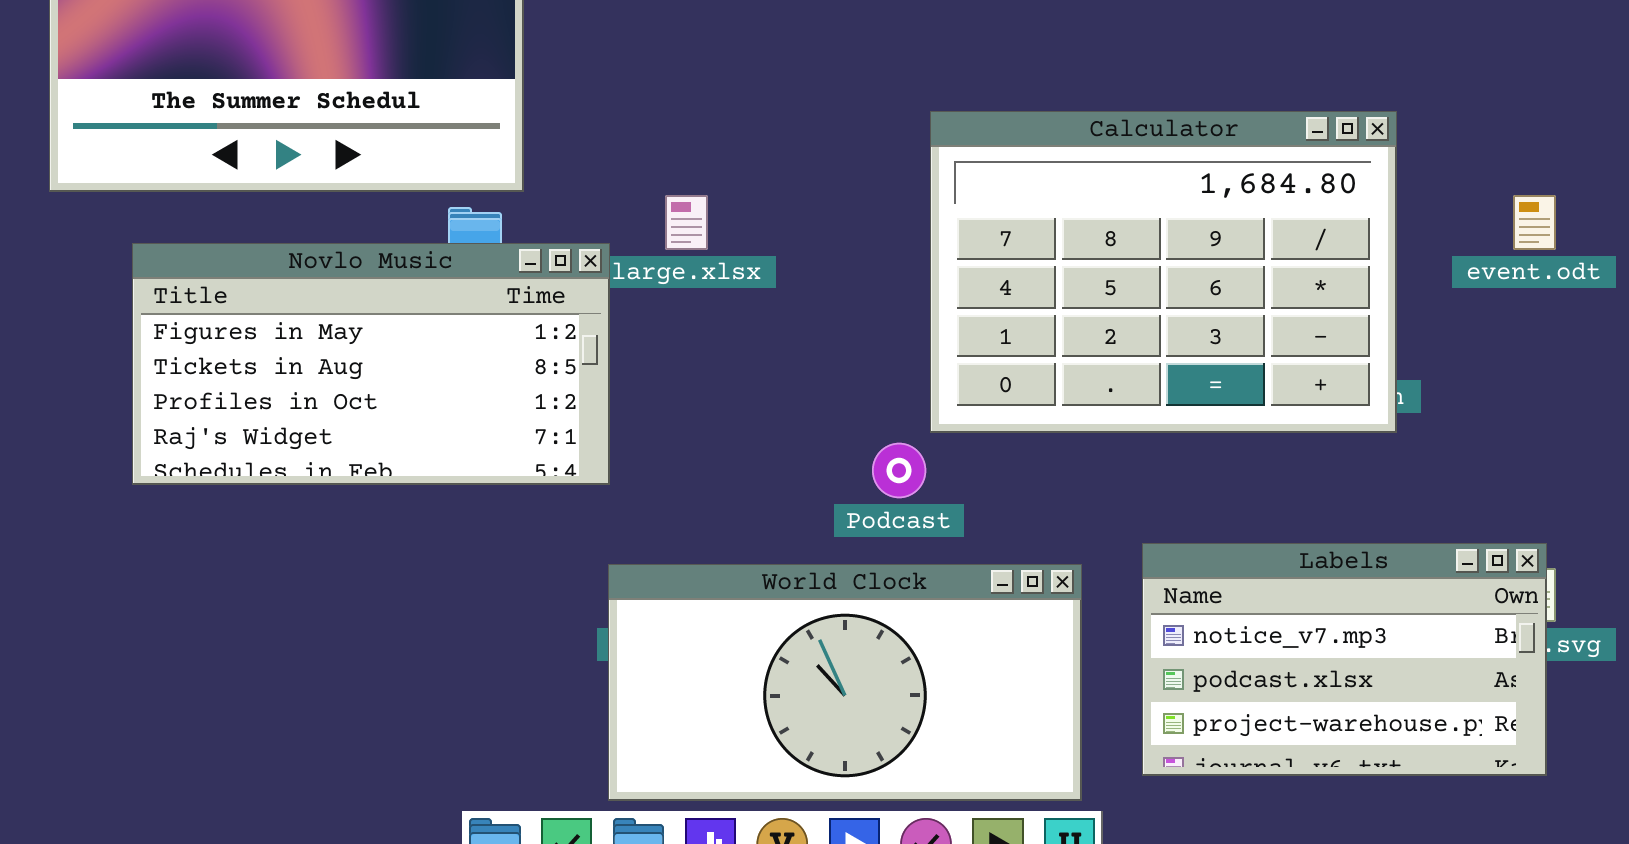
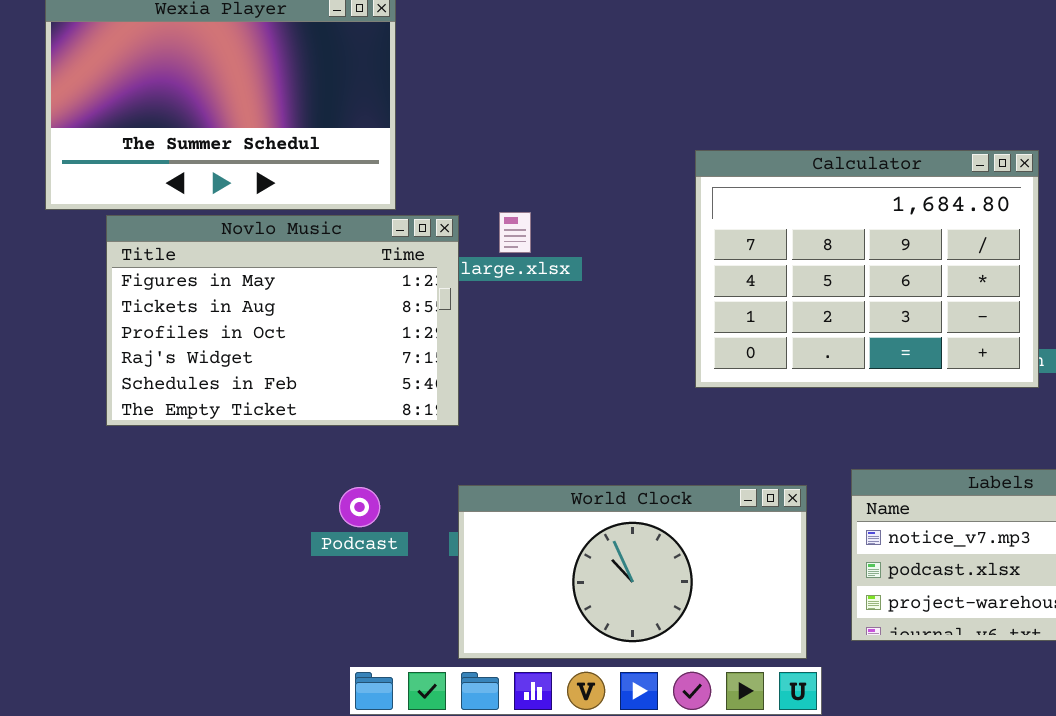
Novlo Music: [132,243,610,485] -> [106,215,459,426], resized
Podcast: [872,443,926,498] -> [339,487,380,527], moved

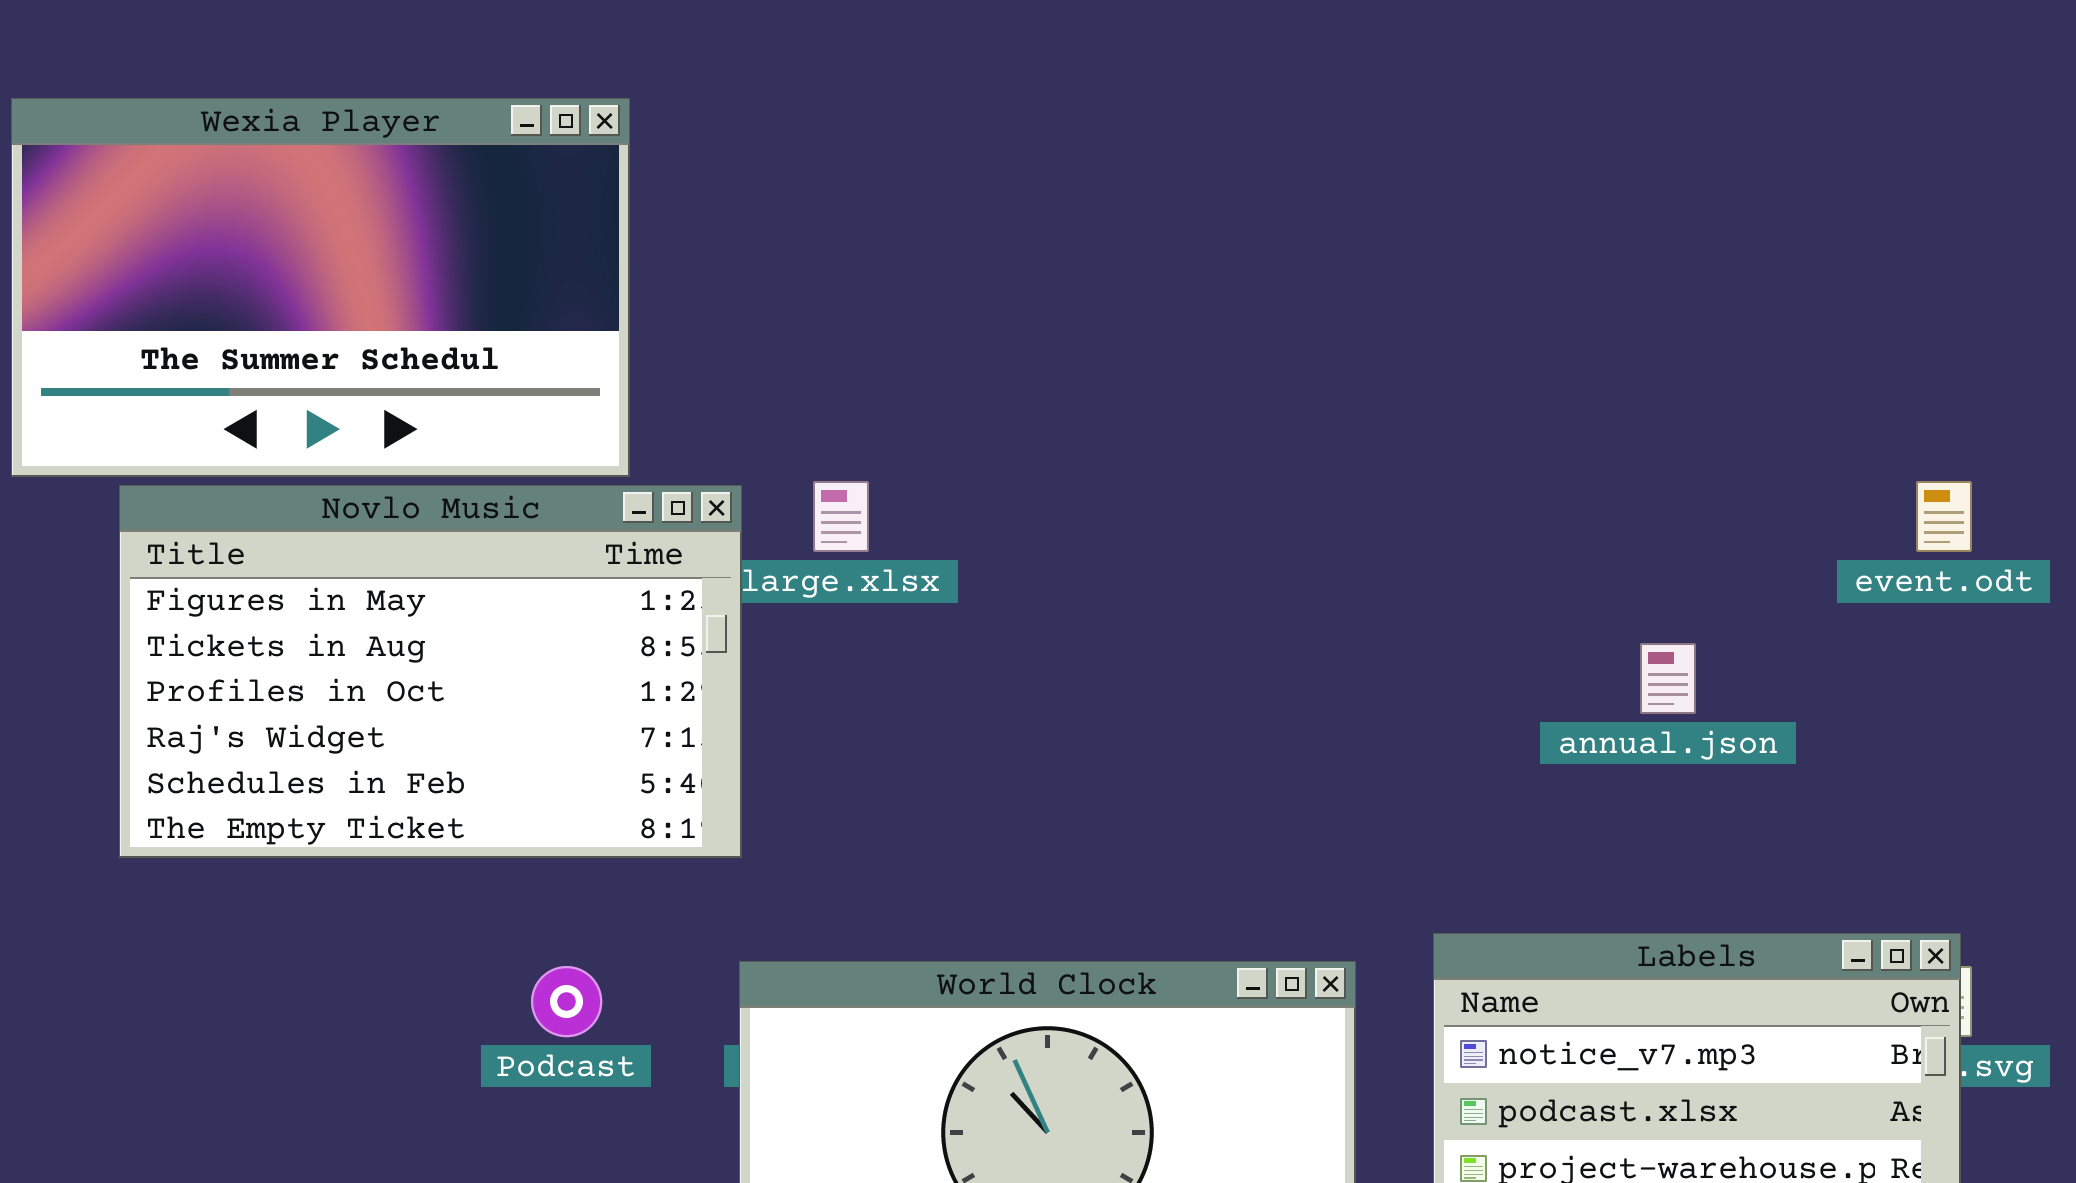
Calculator: [695,150,1039,388] -> none, closed

